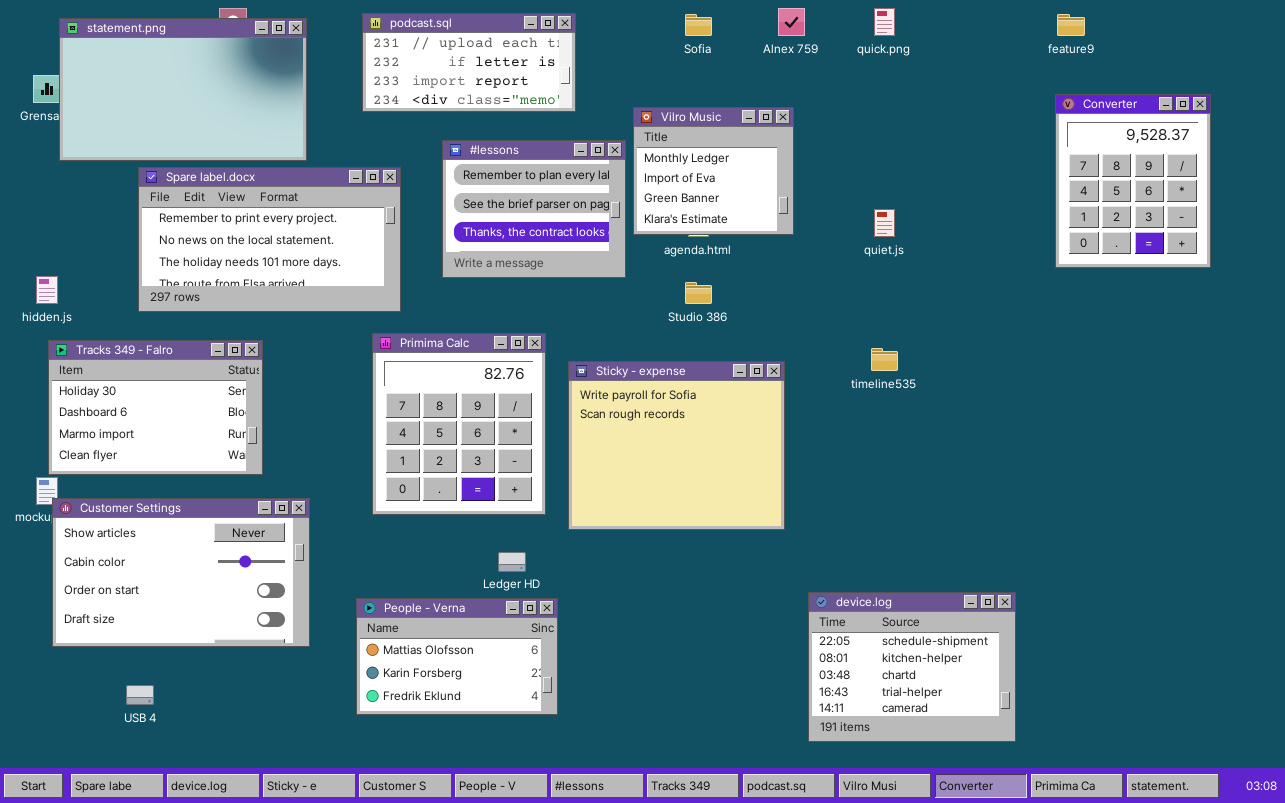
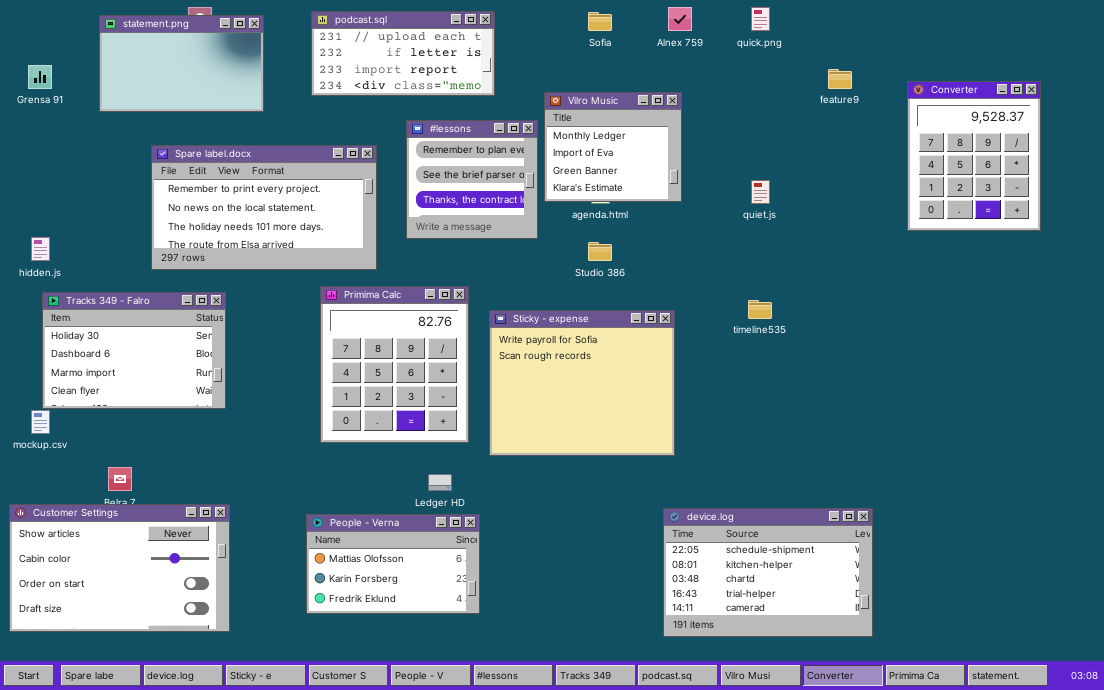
feature9: [1057,14,1085,36] -> [828,69,852,89], moved
statement.png: [59,18,307,161] -> [99,15,264,112], resized
#lessons: [442,140,626,278] -> [406,120,538,239], resized
Spare label.docx: [138,167,401,312] -> [151,145,377,270], moved
Customer Settings: [52,498,310,647] -> [9,504,230,632], moved
device.log: [808,592,1016,742] -> [663,508,873,637], resized

